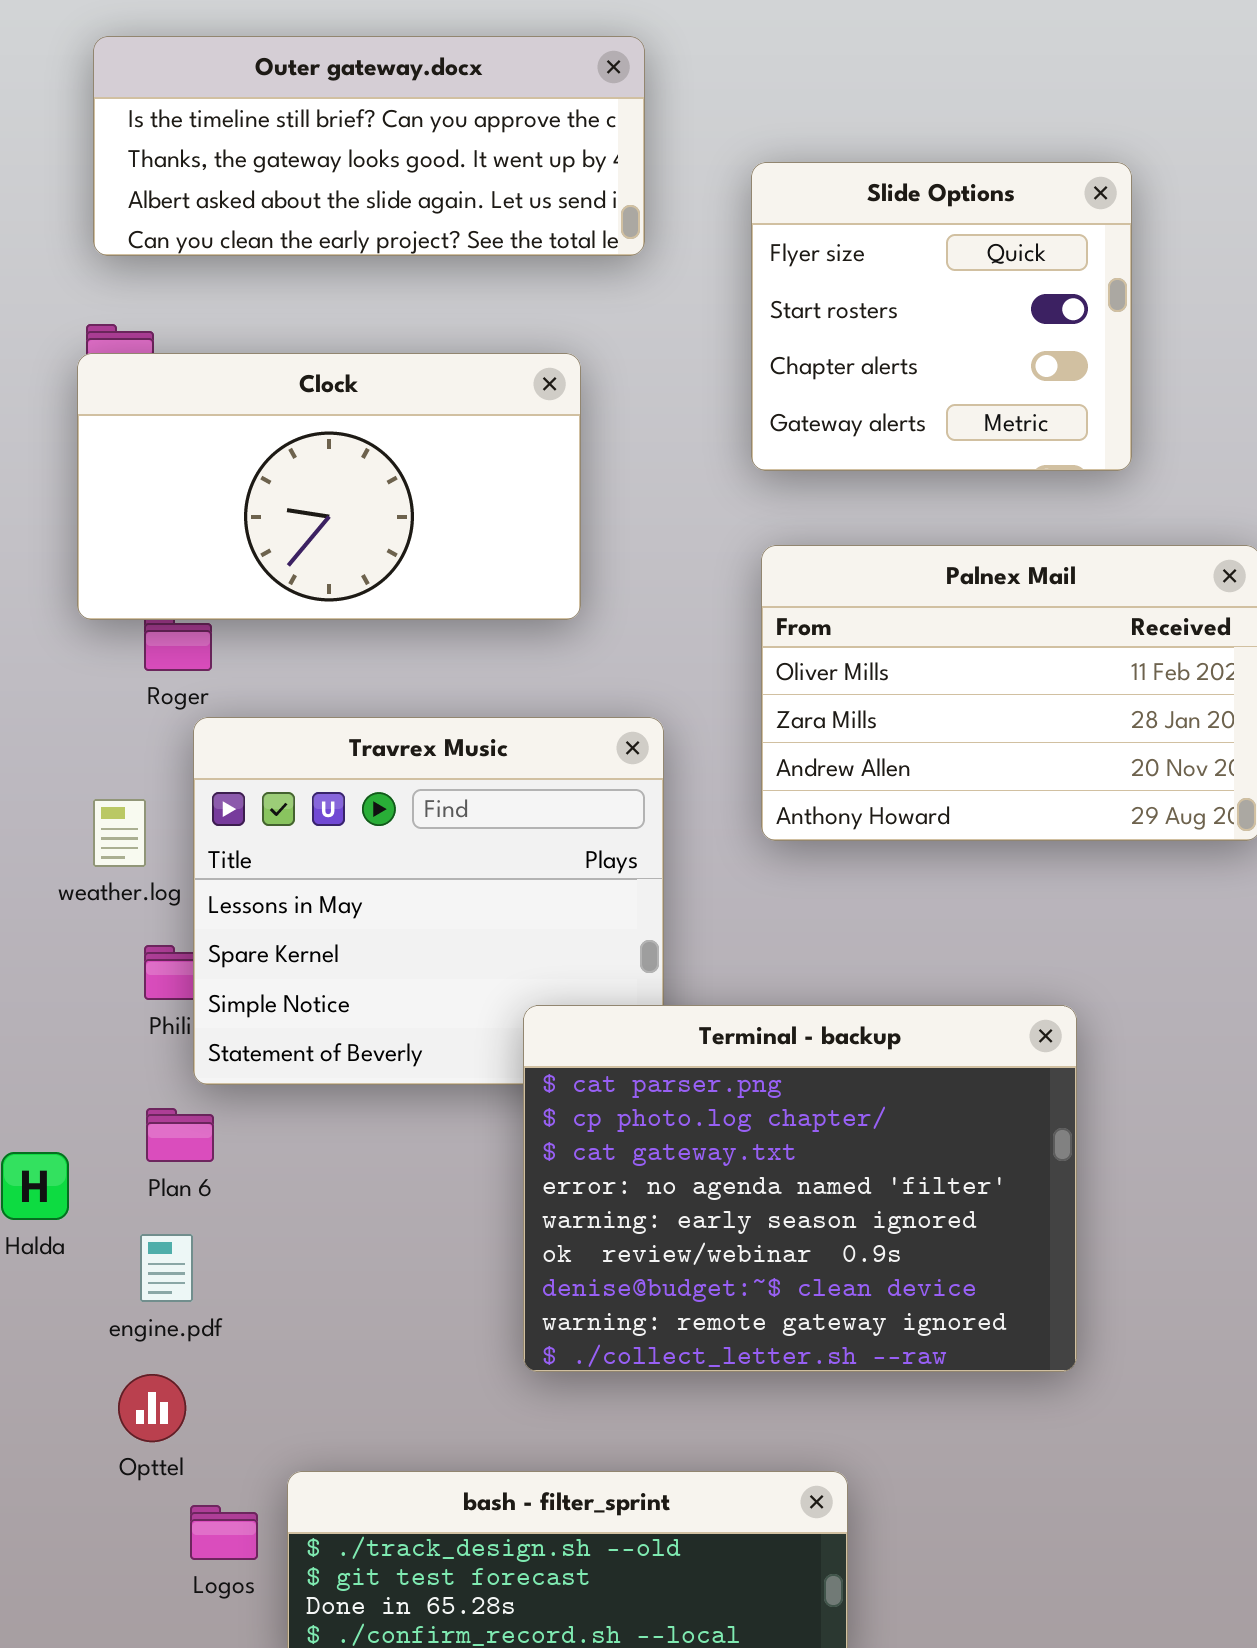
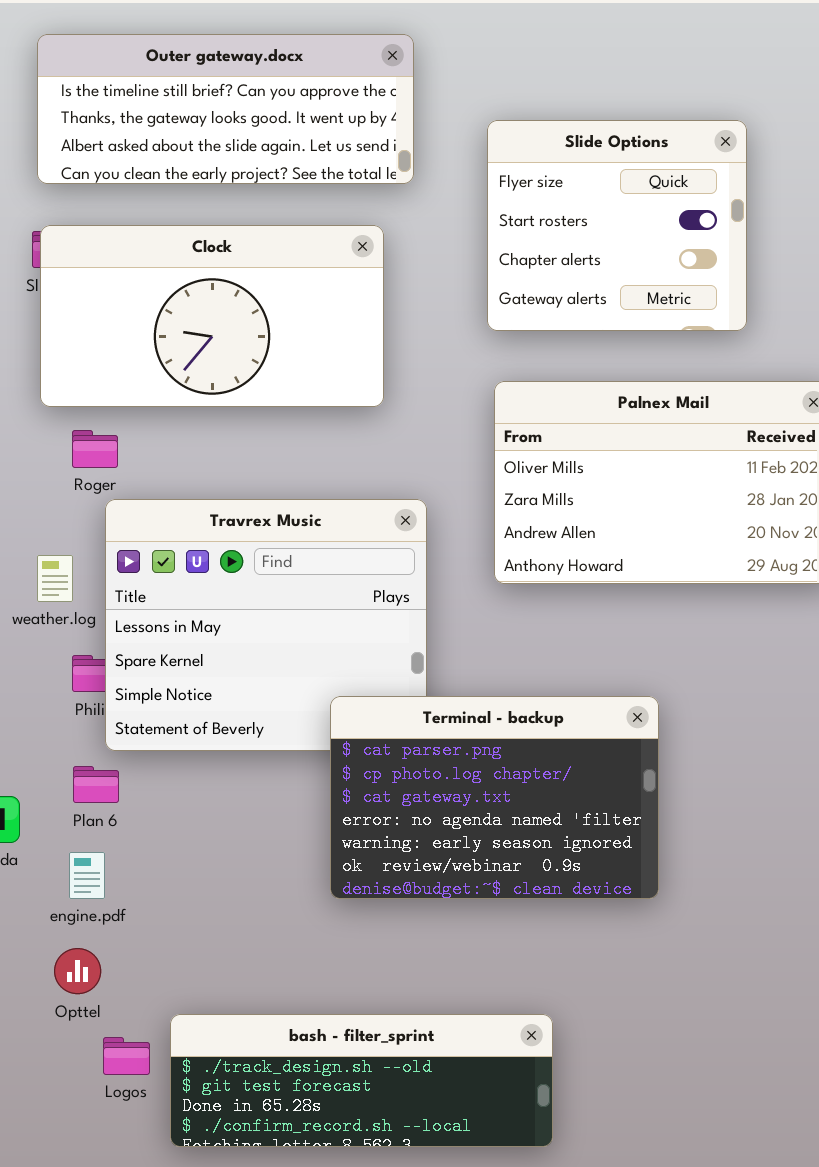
Clock: [77,353,581,620] -> [40,225,384,407], moved
Terminal - backup: [523,1005,1077,1372] -> [330,696,659,899], resized

